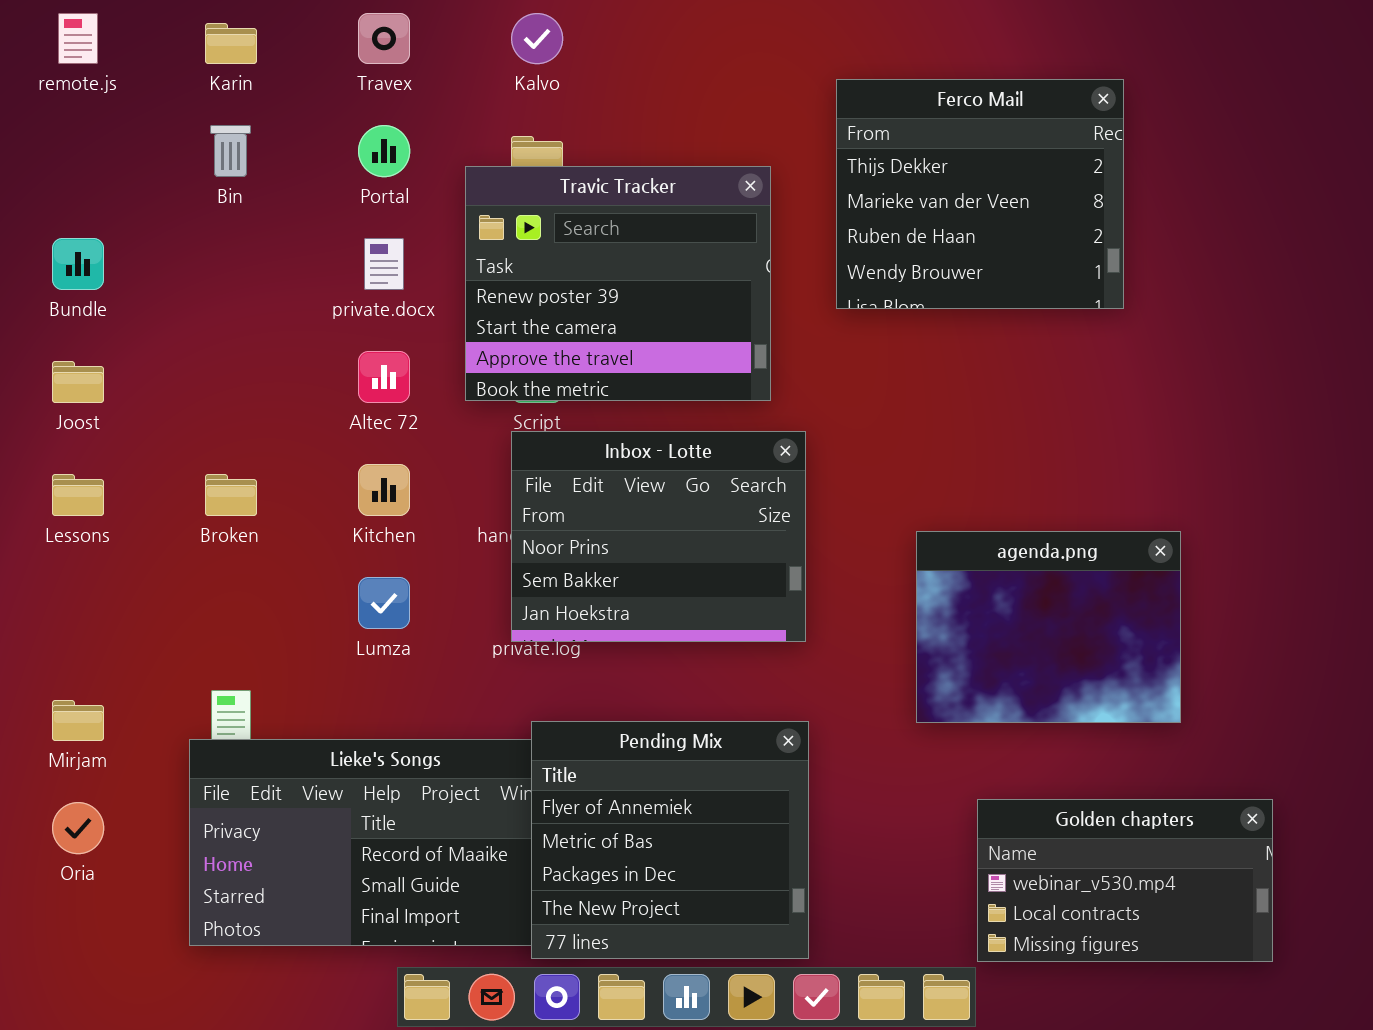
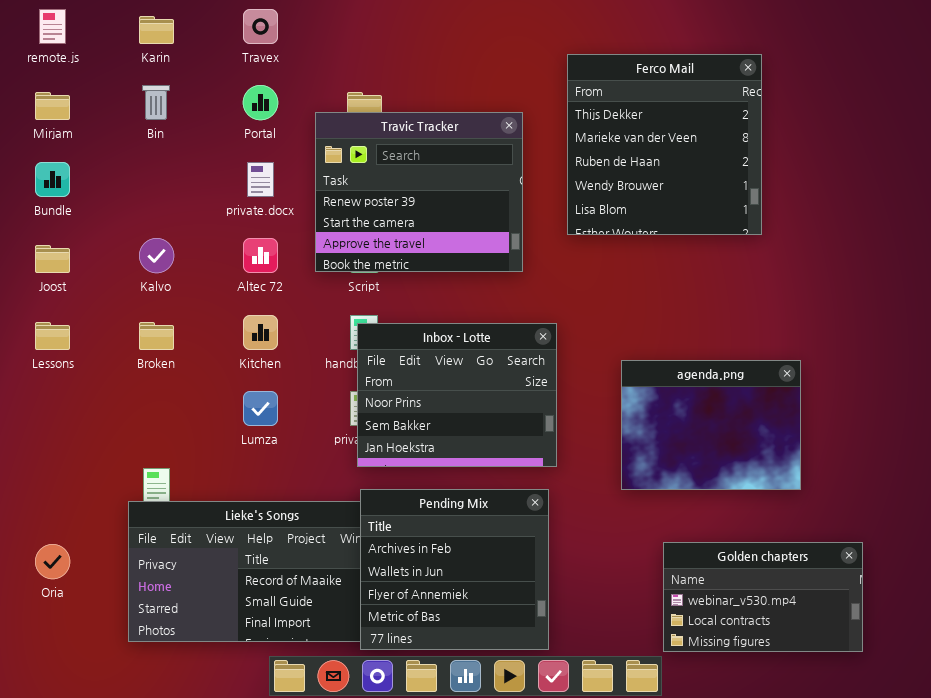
Kalvo: [511,13,563,64] -> [139,238,174,273], moved
Ferco Mail: [836,79,1124,309] -> [567,54,762,235], resized
Inbox - Lotte: [511,431,806,642] -> [357,323,557,467], moved
Mirjam: [52,700,104,741] -> [35,92,70,120], moved
Pending Mix: [531,721,809,959] -> [360,489,549,650], scrolled up 2 rows

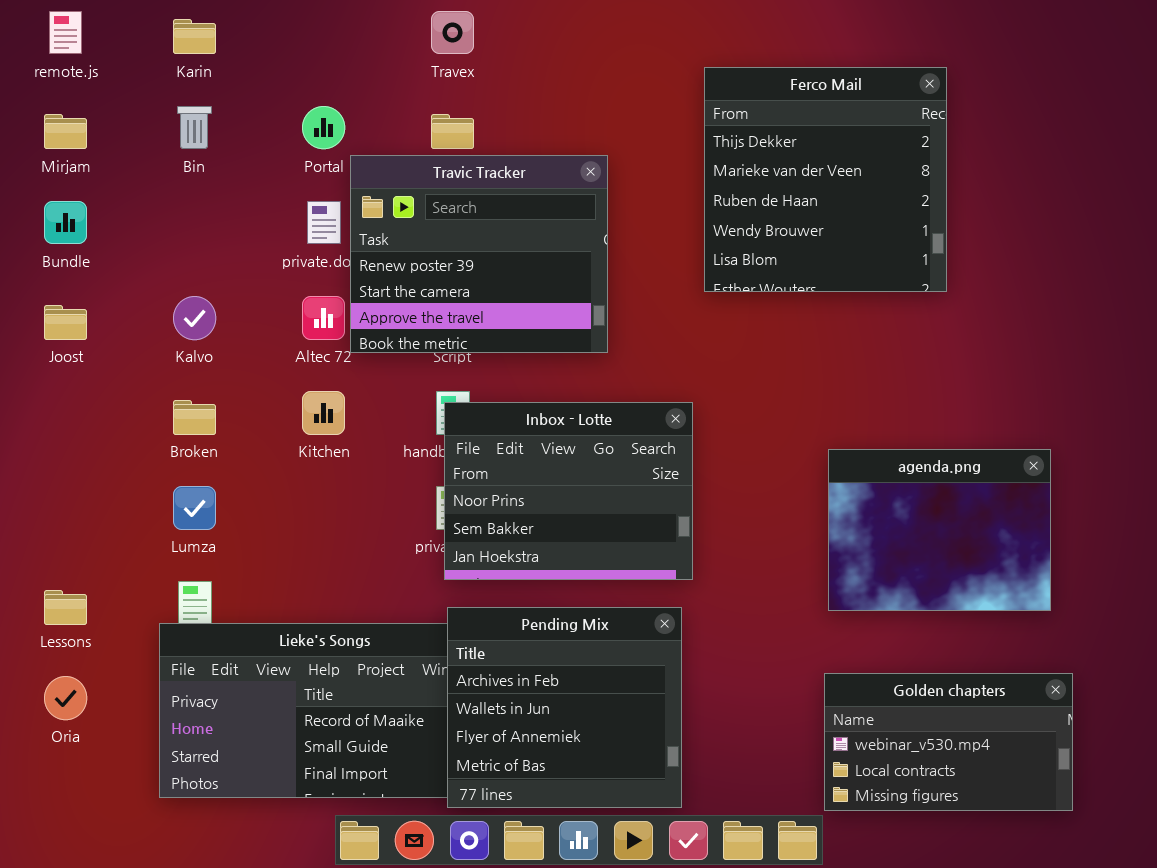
Travex: [243,9,278,44] -> [431,11,474,54], moved
Travic Tracker: [315,112,523,272] -> [350,155,608,353], moved
Lessons: [35,322,70,350] -> [44,590,87,625], moved
agenda.png: [621,360,801,490] -> [828,449,1051,611], moved
Lumza: [243,391,278,426] -> [173,486,216,530], moved

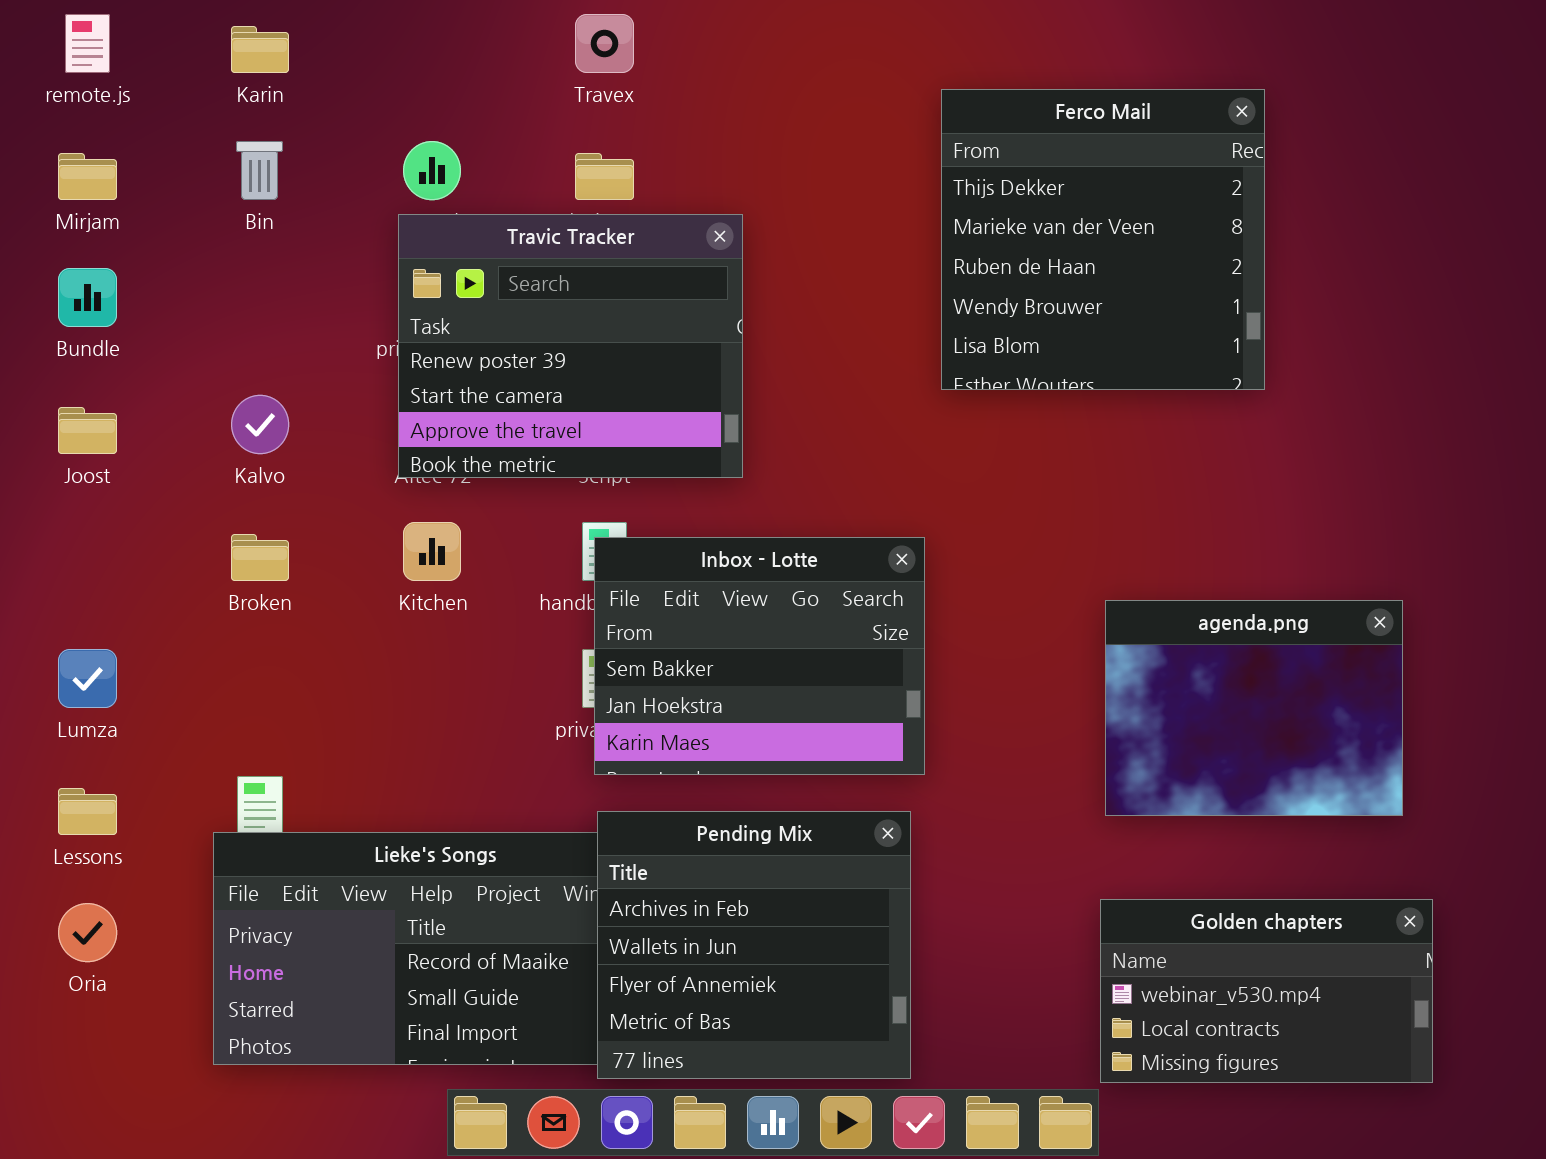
Travic Tracker: [350,155,608,353] -> [398,214,743,478], moved
Inbox - Lotte: [444,402,693,580] -> [594,537,925,775], scrolled down 1 row
Lumza: [173,486,216,530] -> [58,649,117,708], moved

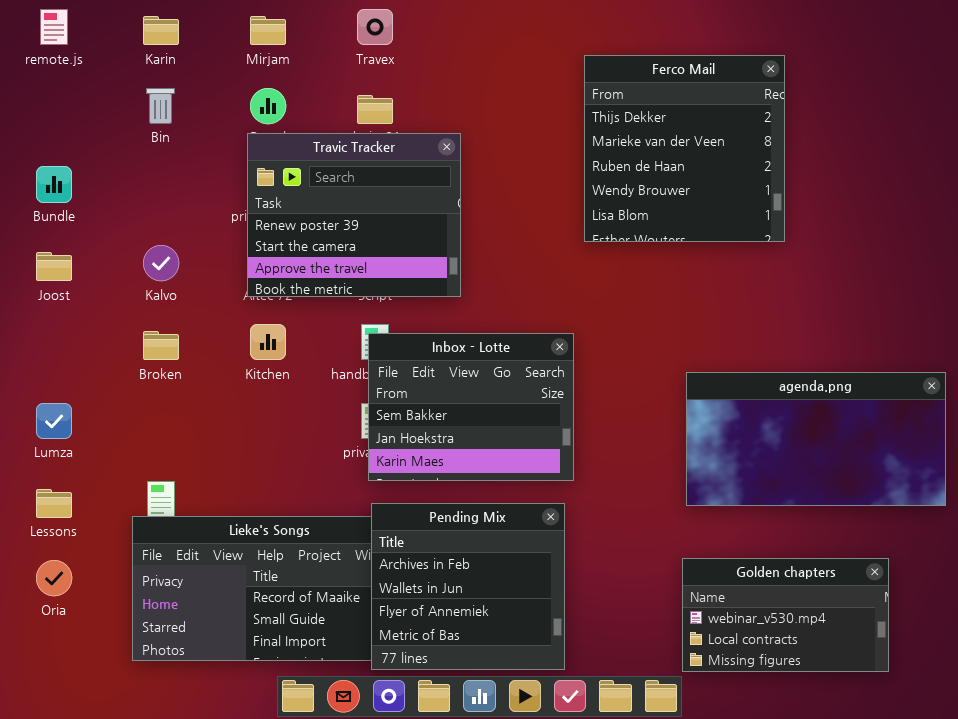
Mirjam: [58,153,117,200] -> [250,16,286,45], moved
agenda.png: [1105,600,1403,816] -> [686,372,946,506], resized

